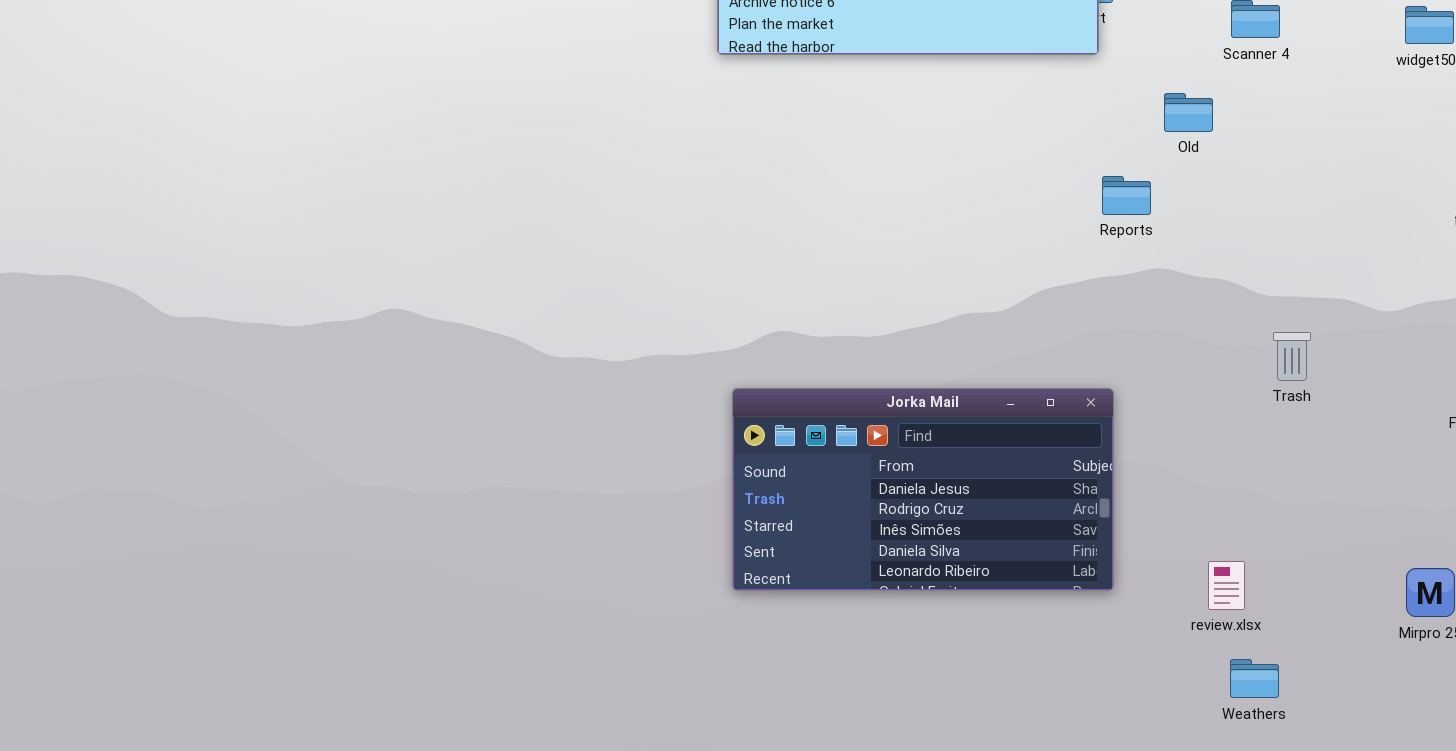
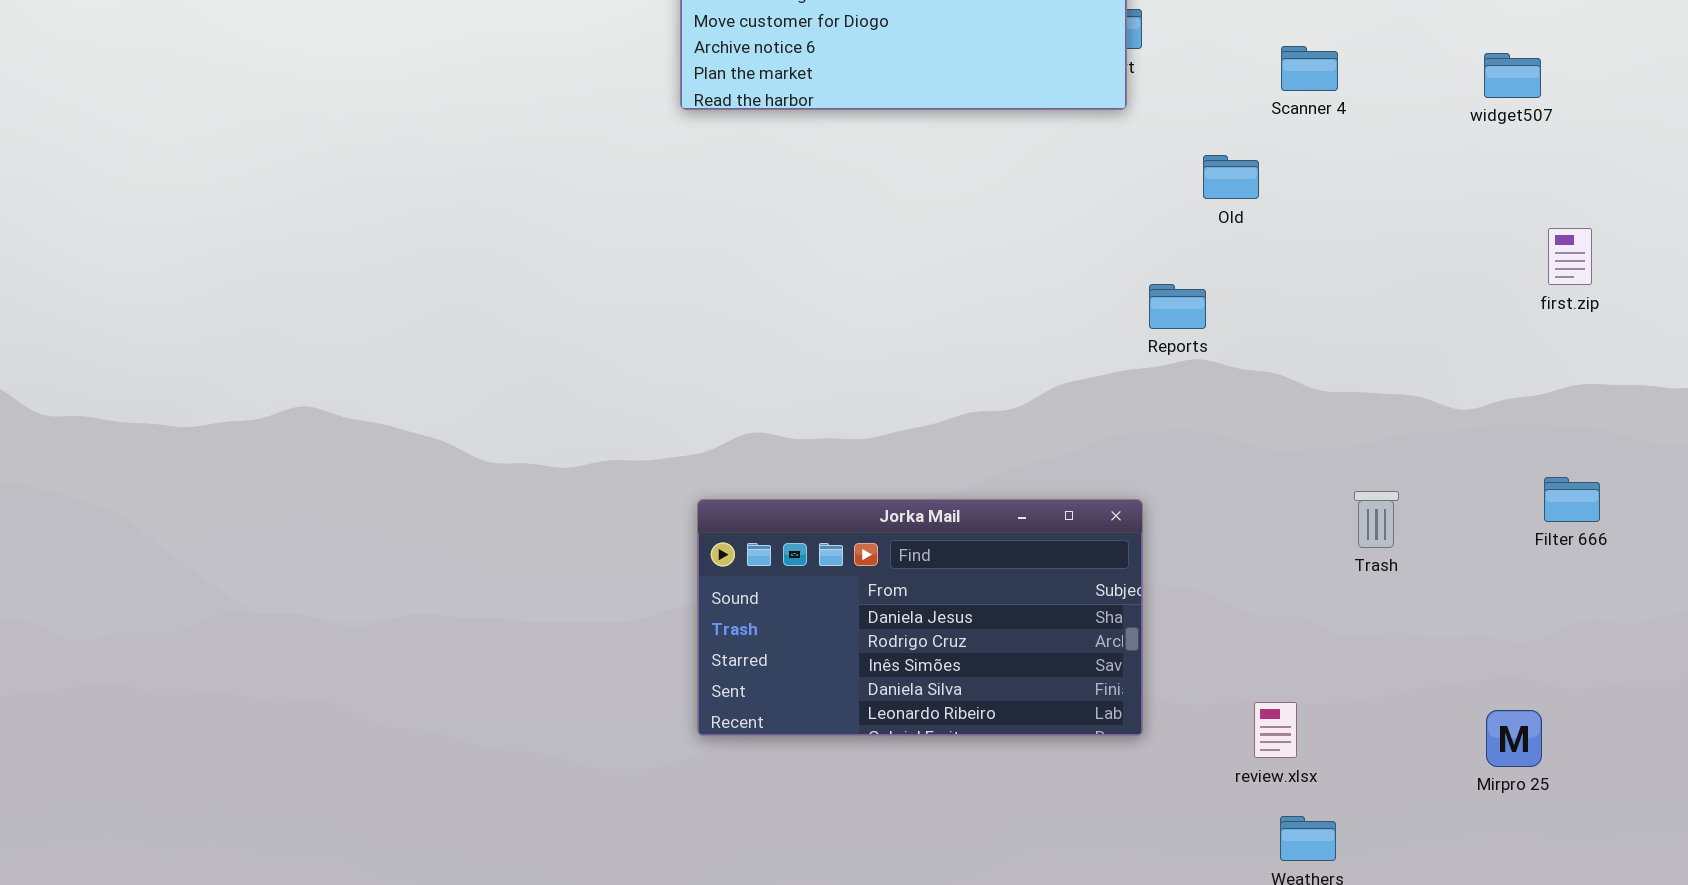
Reports: [1102,176,1151,215] -> [1149,284,1206,329], moved
Trash: [1273,332,1311,381] -> [1354,491,1399,548], moved

